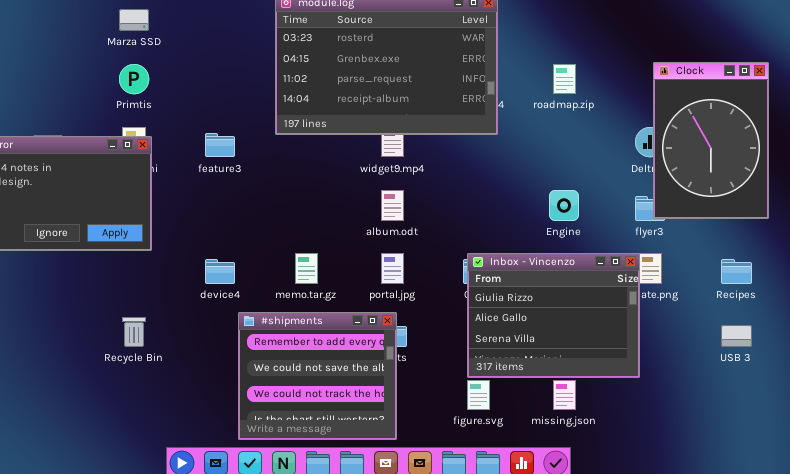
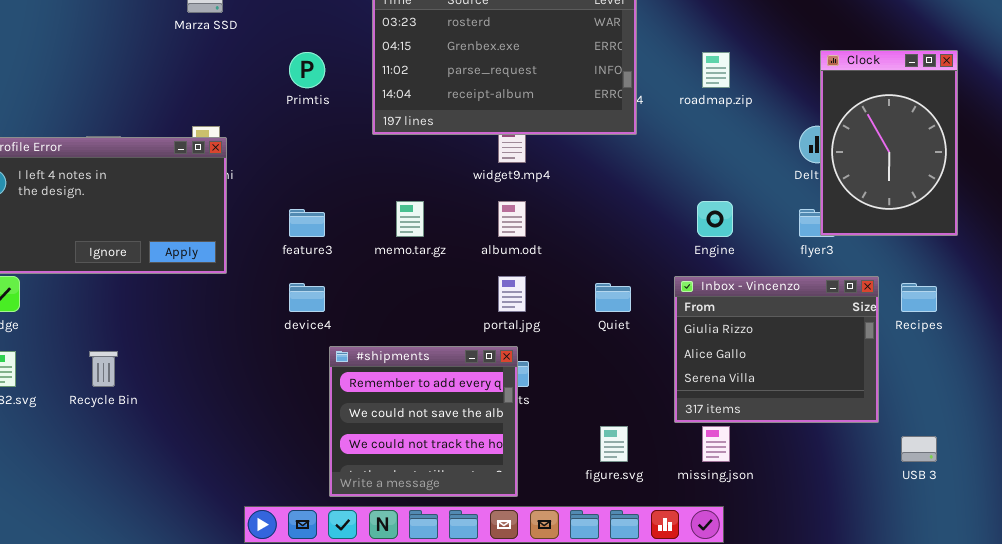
Primtis: [119,64,149,94] -> [289,52,325,88], moved
feature3: [205,133,235,157] -> [289,209,325,237], moved
memo.tar.gz: [295,253,318,284] -> [396,201,424,237], moved
Inbox - Vincenzo: [467,253,640,378] -> [674,276,879,423], moved
Recycle Bin: [122,317,146,347] -> [89,351,118,387], moved
USB 3: [721,325,752,347] -> [901,436,937,462], moved

